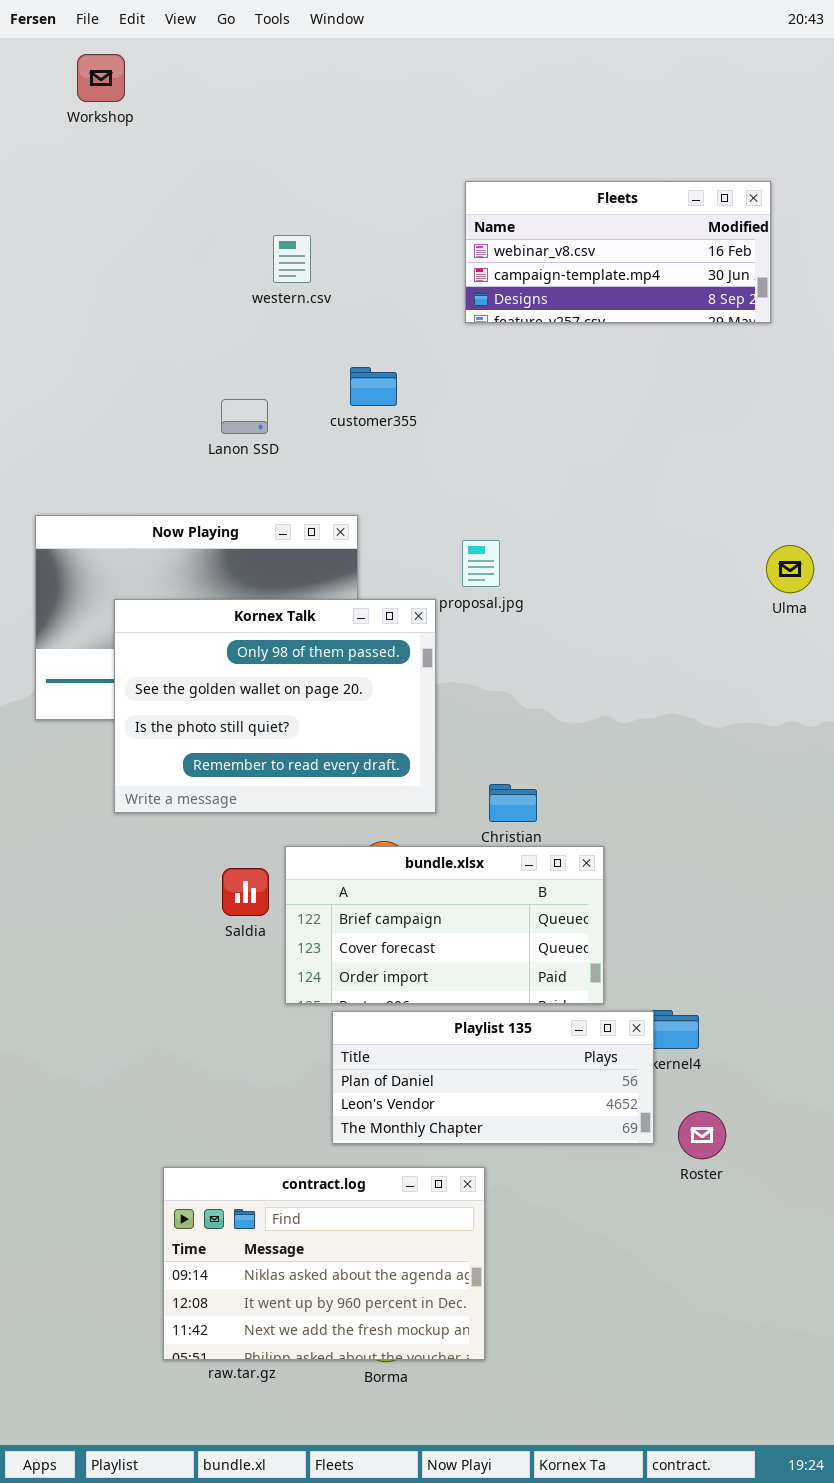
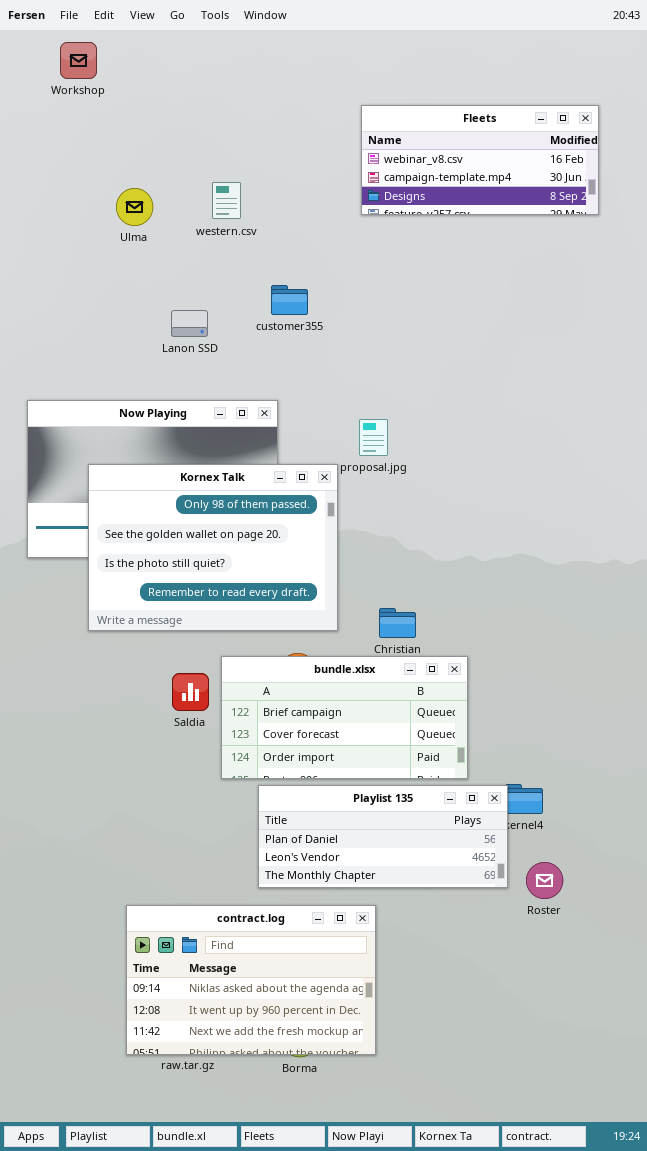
Fleets: [465,181,771,323] -> [361,105,599,215], moved
Ulma: [766,545,814,593] -> [116,188,153,226], moved

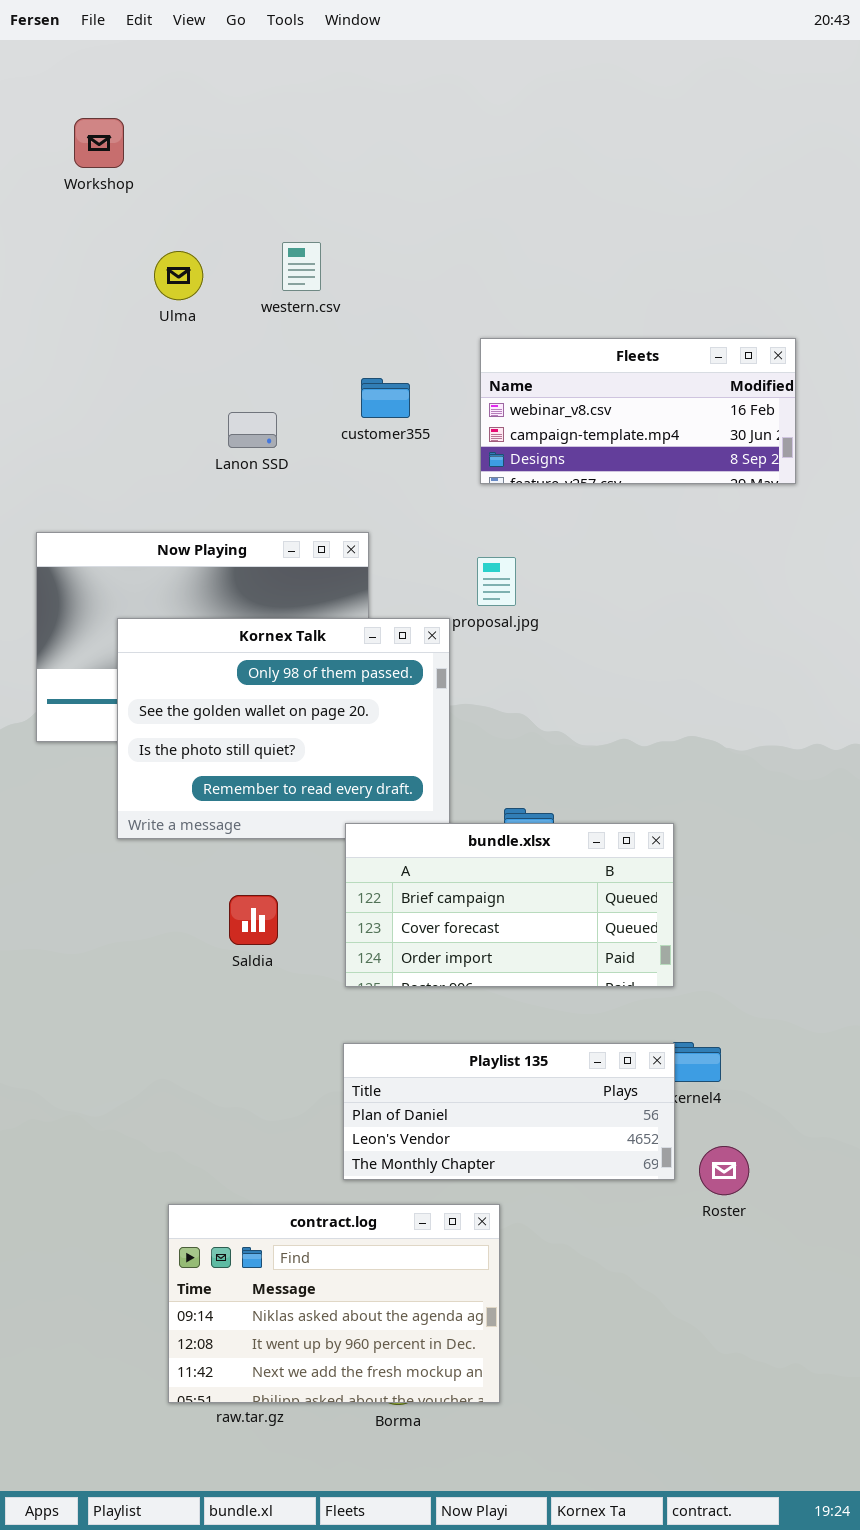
Workshop: [60,42,97,79] -> [74,118,124,168], moved
Fleets: [361,105,599,215] -> [480,338,796,484], moved
bundle.xlsx: [221,656,468,779] -> [345,823,674,987], moved

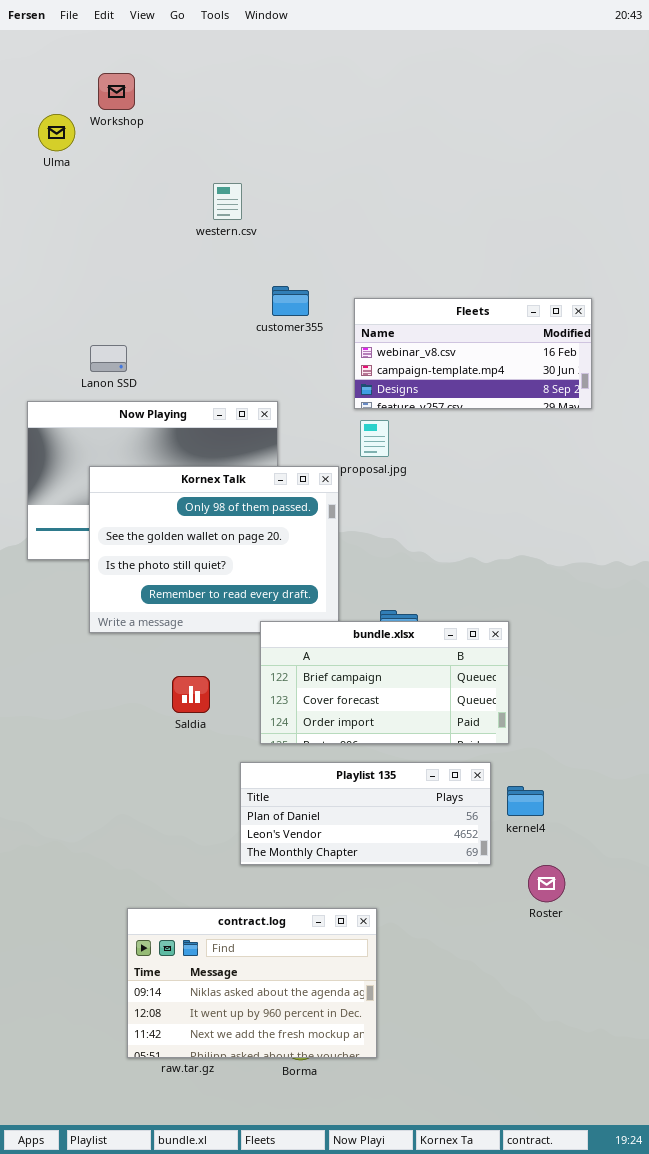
Workshop: [74,118,124,168] -> [98,73,135,110], moved
Ulma: [154,251,203,300] -> [38,114,75,151], moved
Fleets: [480,338,796,484] -> [354,298,592,409], moved
Lanon SSD: [228,412,277,448] -> [90,345,127,372], moved
Playlist 135: [343,1043,675,1180] -> [240,762,491,865], moved

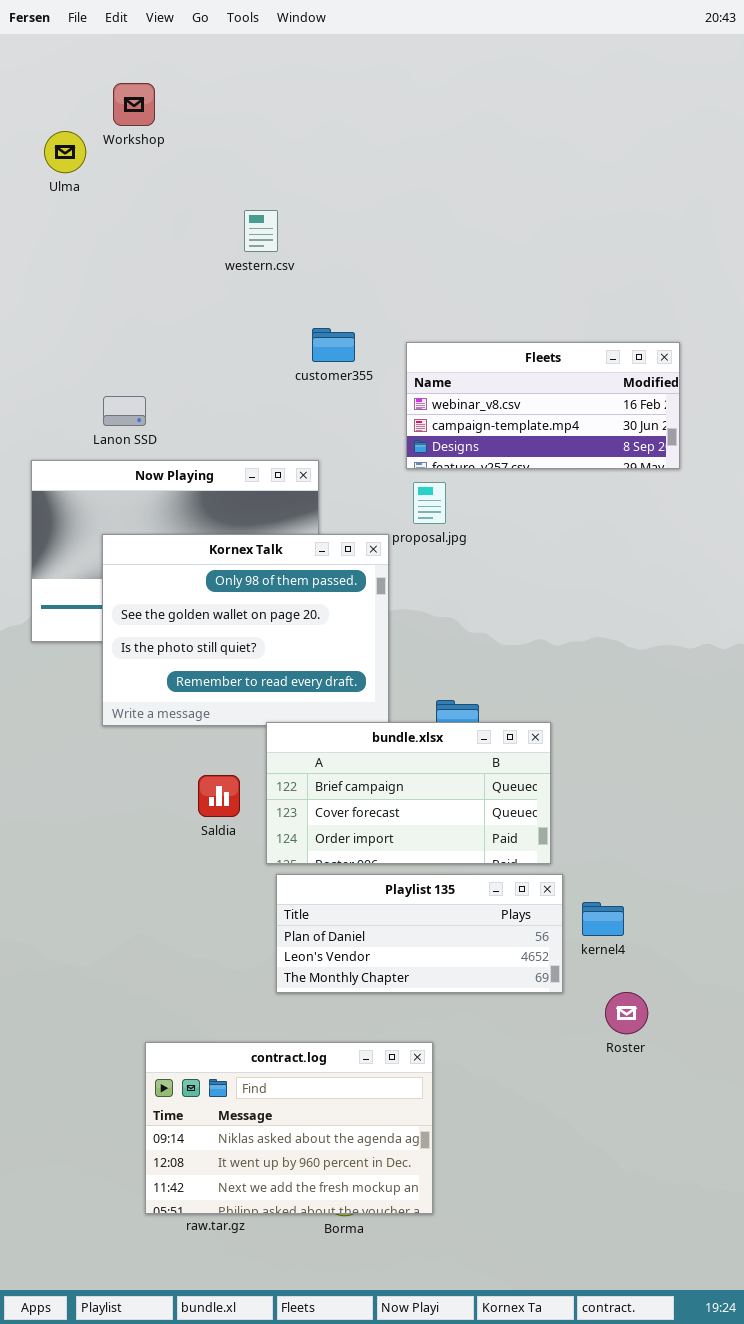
bundle.xlsx: [260,621,509,744] -> [266,722,551,864], moved

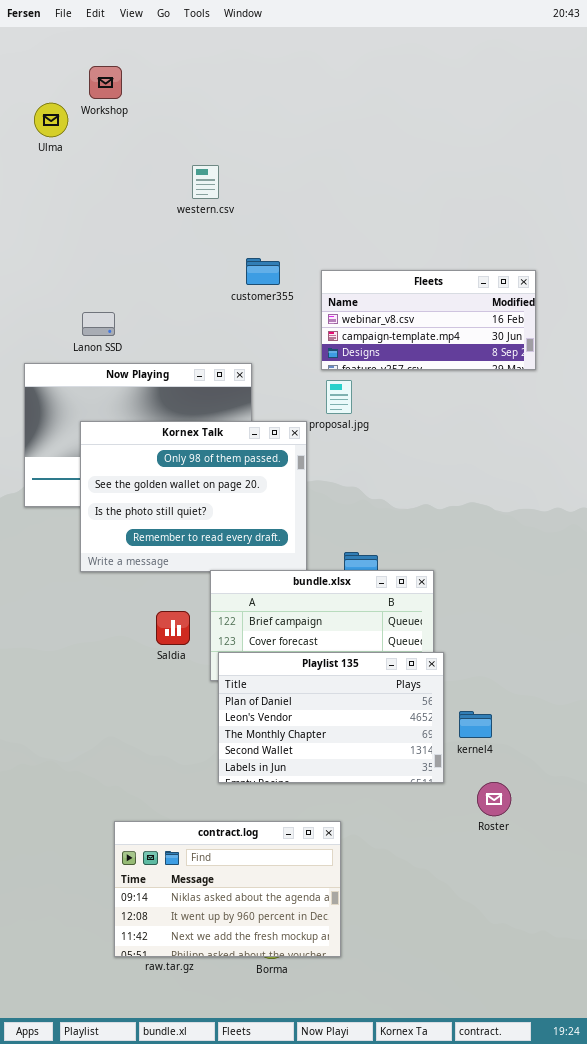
Playlist 135: [276,874,563,993] -> [218,652,444,783], resized

